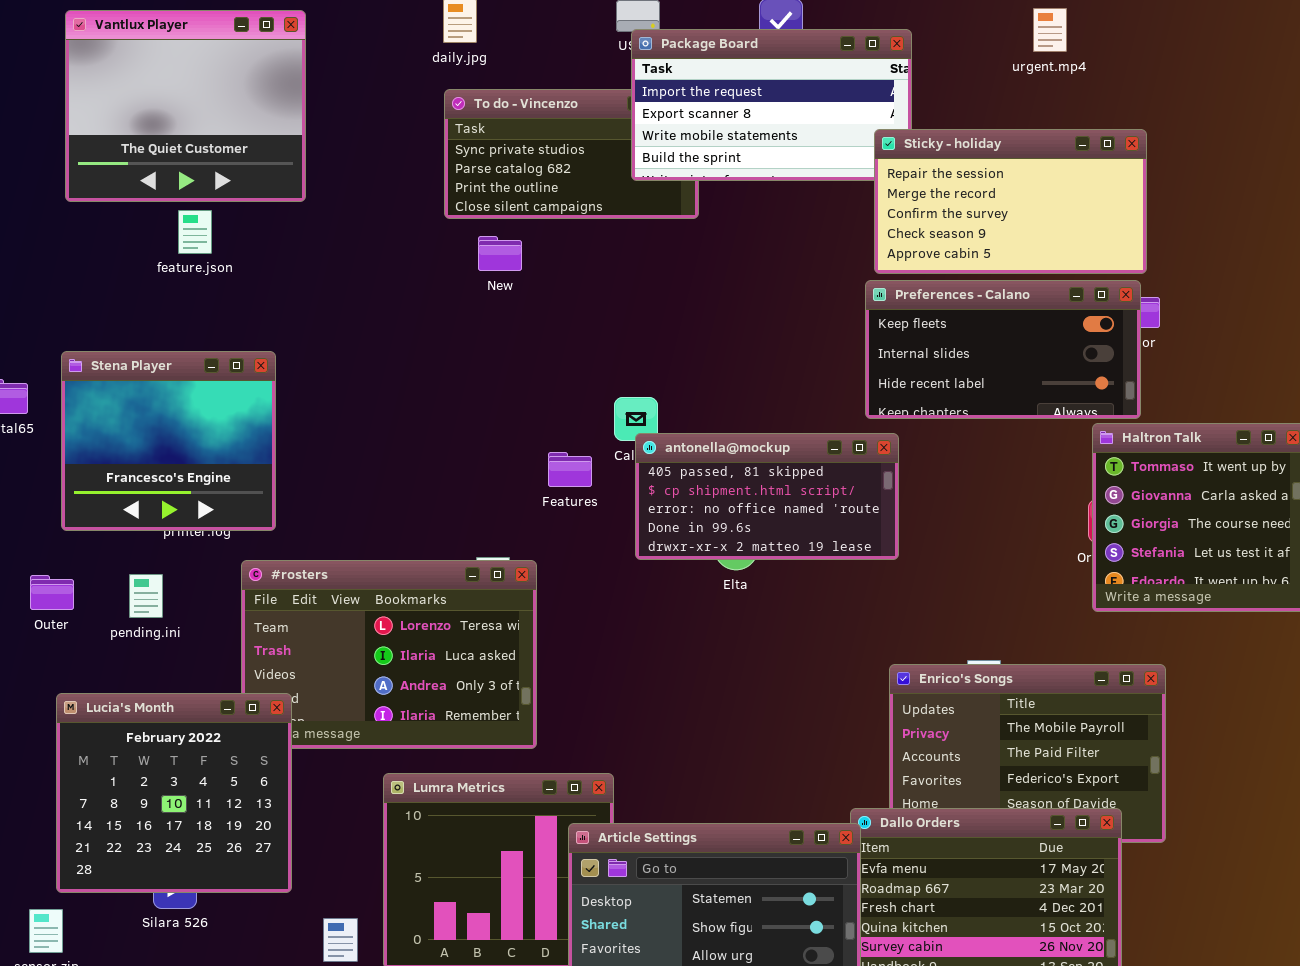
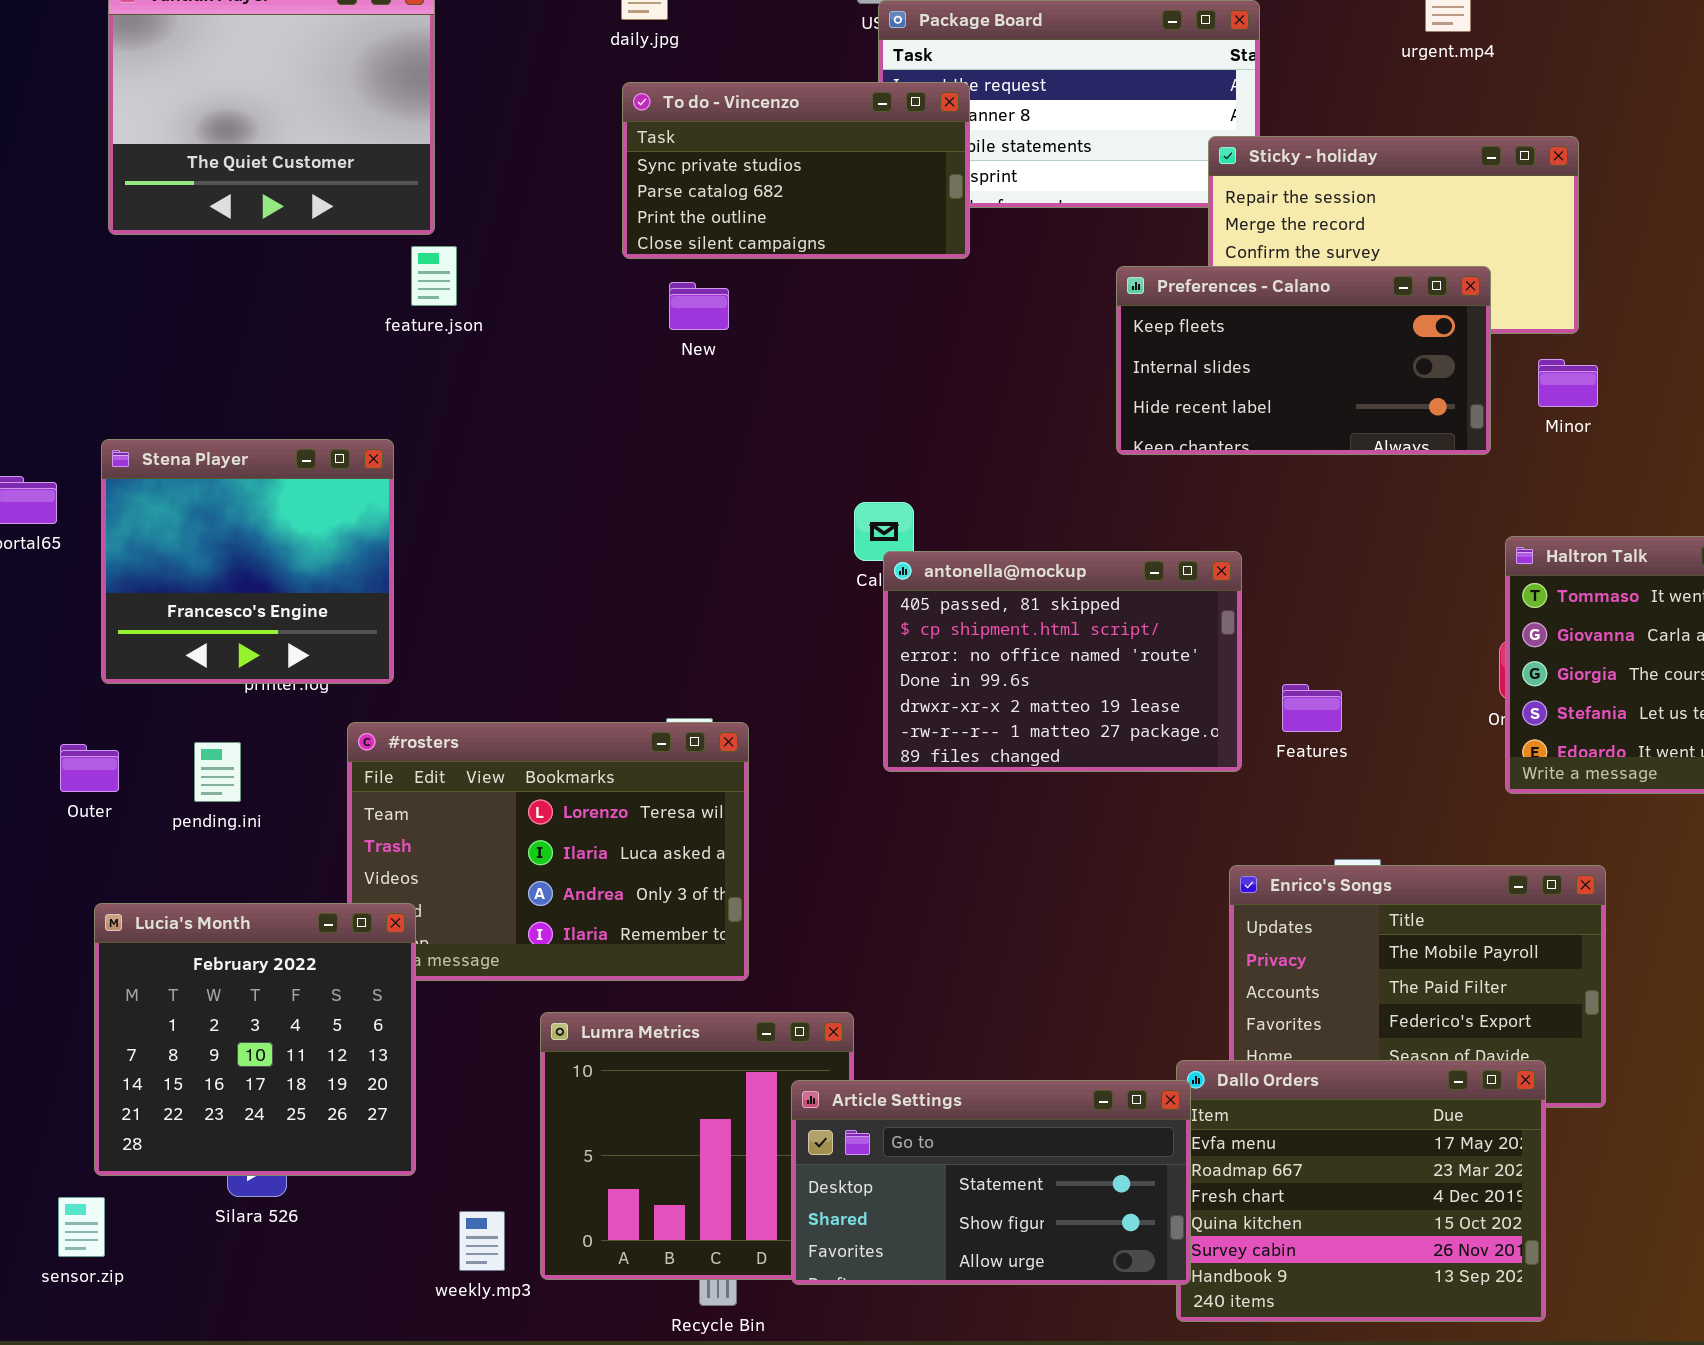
To do - Vincenzo: [444,89,699,219] -> [622,82,970,259], raised
feature.json: [178,210,212,254] -> [411,246,457,306], moved
Preferences - Calano: [865,280,1141,419] -> [1116,266,1491,455], moved
antonella@mockup: [635,433,899,560] -> [883,551,1242,772], resized
Features: [548,452,592,487] -> [1282,684,1342,732], moved

